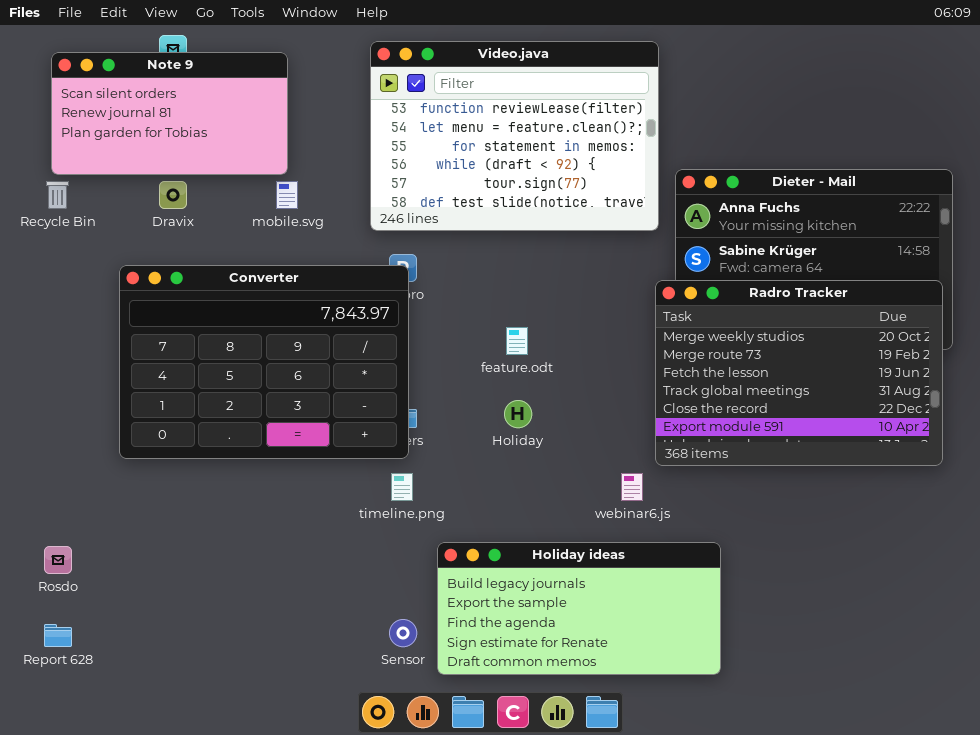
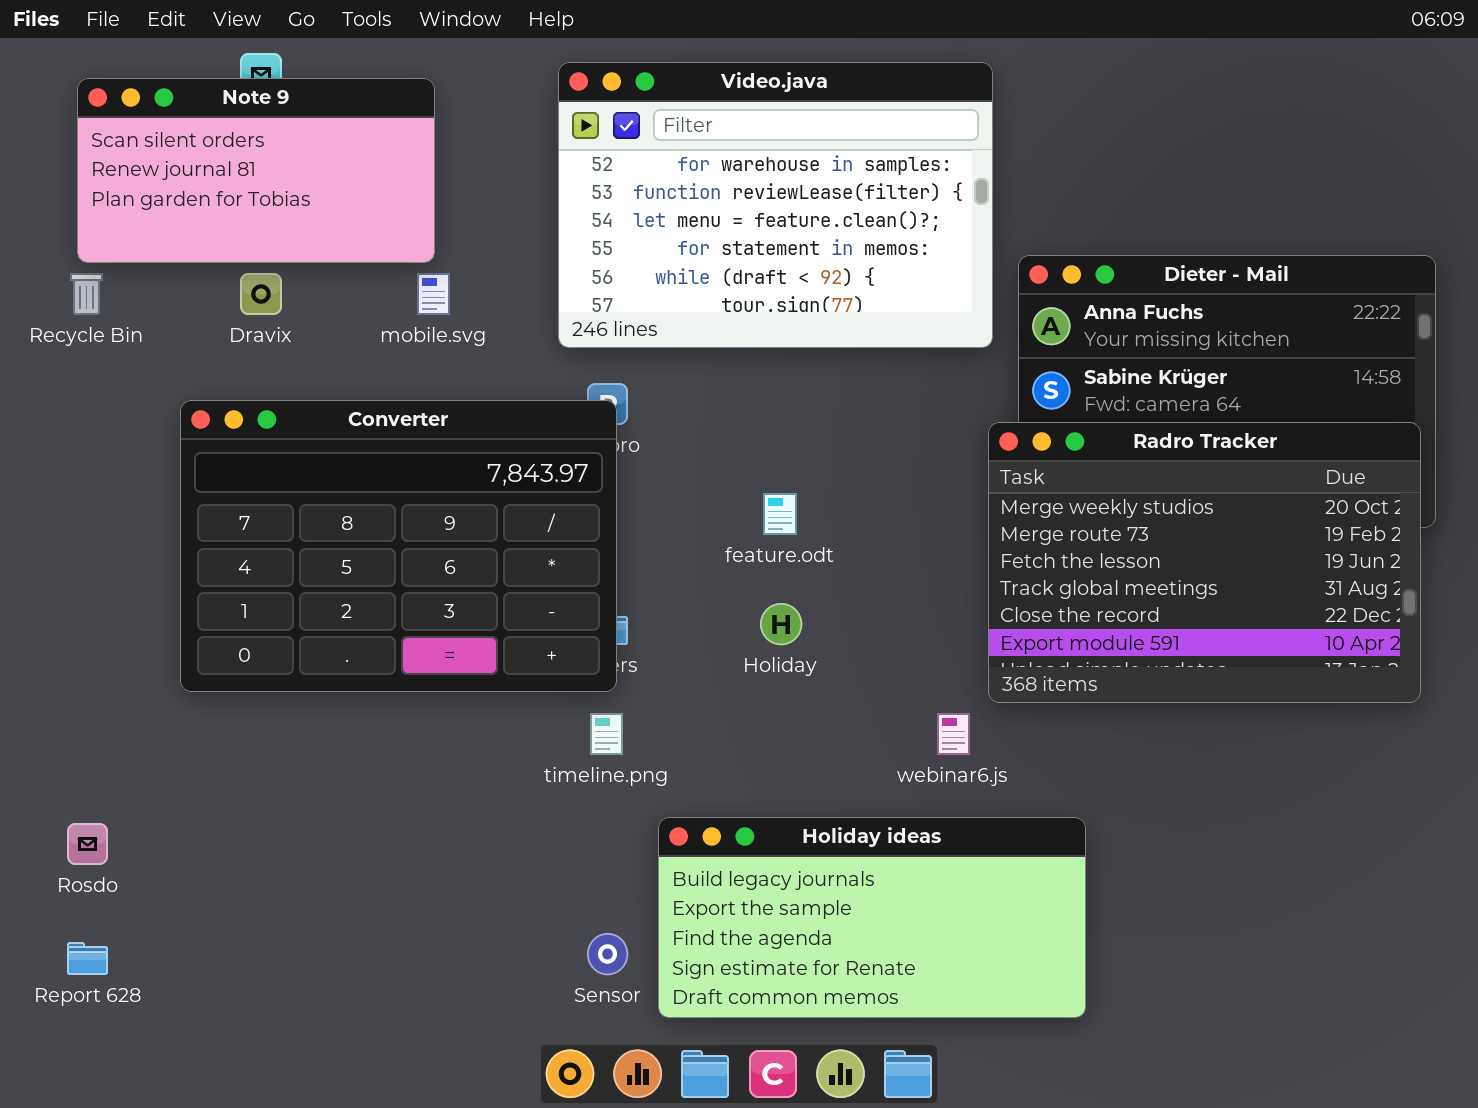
Video.java: [370,41,659,231] -> [558,62,993,348], scrolled up 1 row

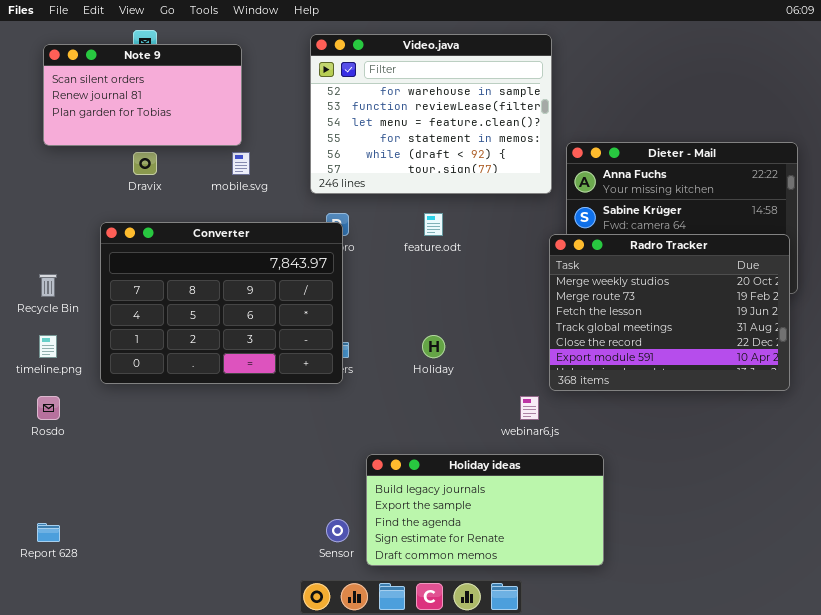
Recycle Bin: [70,273,103,315] -> [39,274,57,297], moved
feature.odt: [763,493,797,535] -> [424,213,443,236], moved
timeline.png: [590,713,623,755] -> [39,335,57,358], moved
Rosdo: [67,823,108,865] -> [37,396,60,420], moved

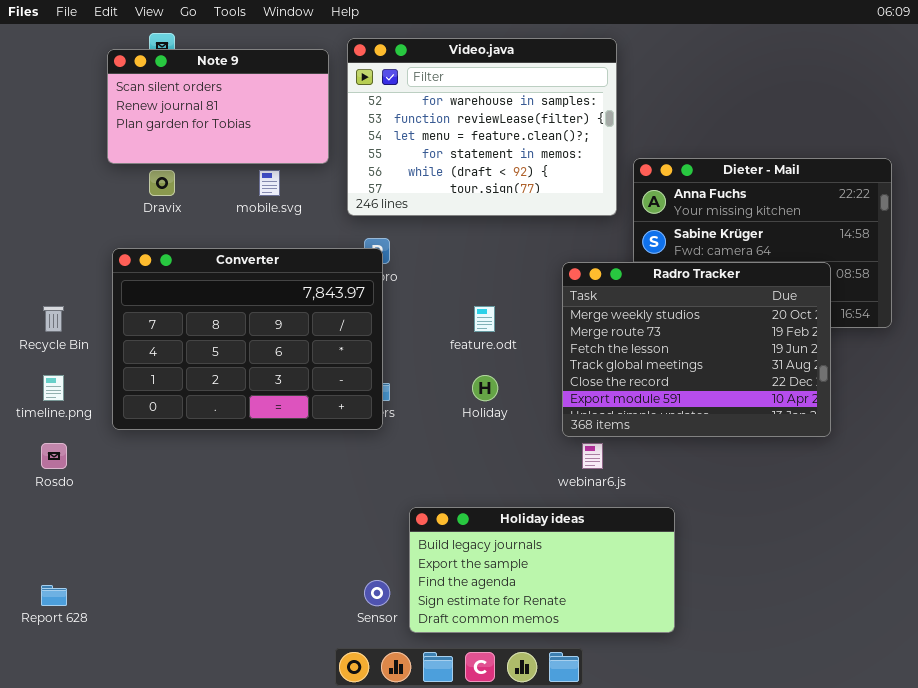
Note 9: [43,44,242,146] -> [107,49,329,164], moved
feature.odt: [424,213,443,236] -> [474,306,495,332], moved
Radro Tracker: [549,234,790,391] -> [562,262,831,437], moved

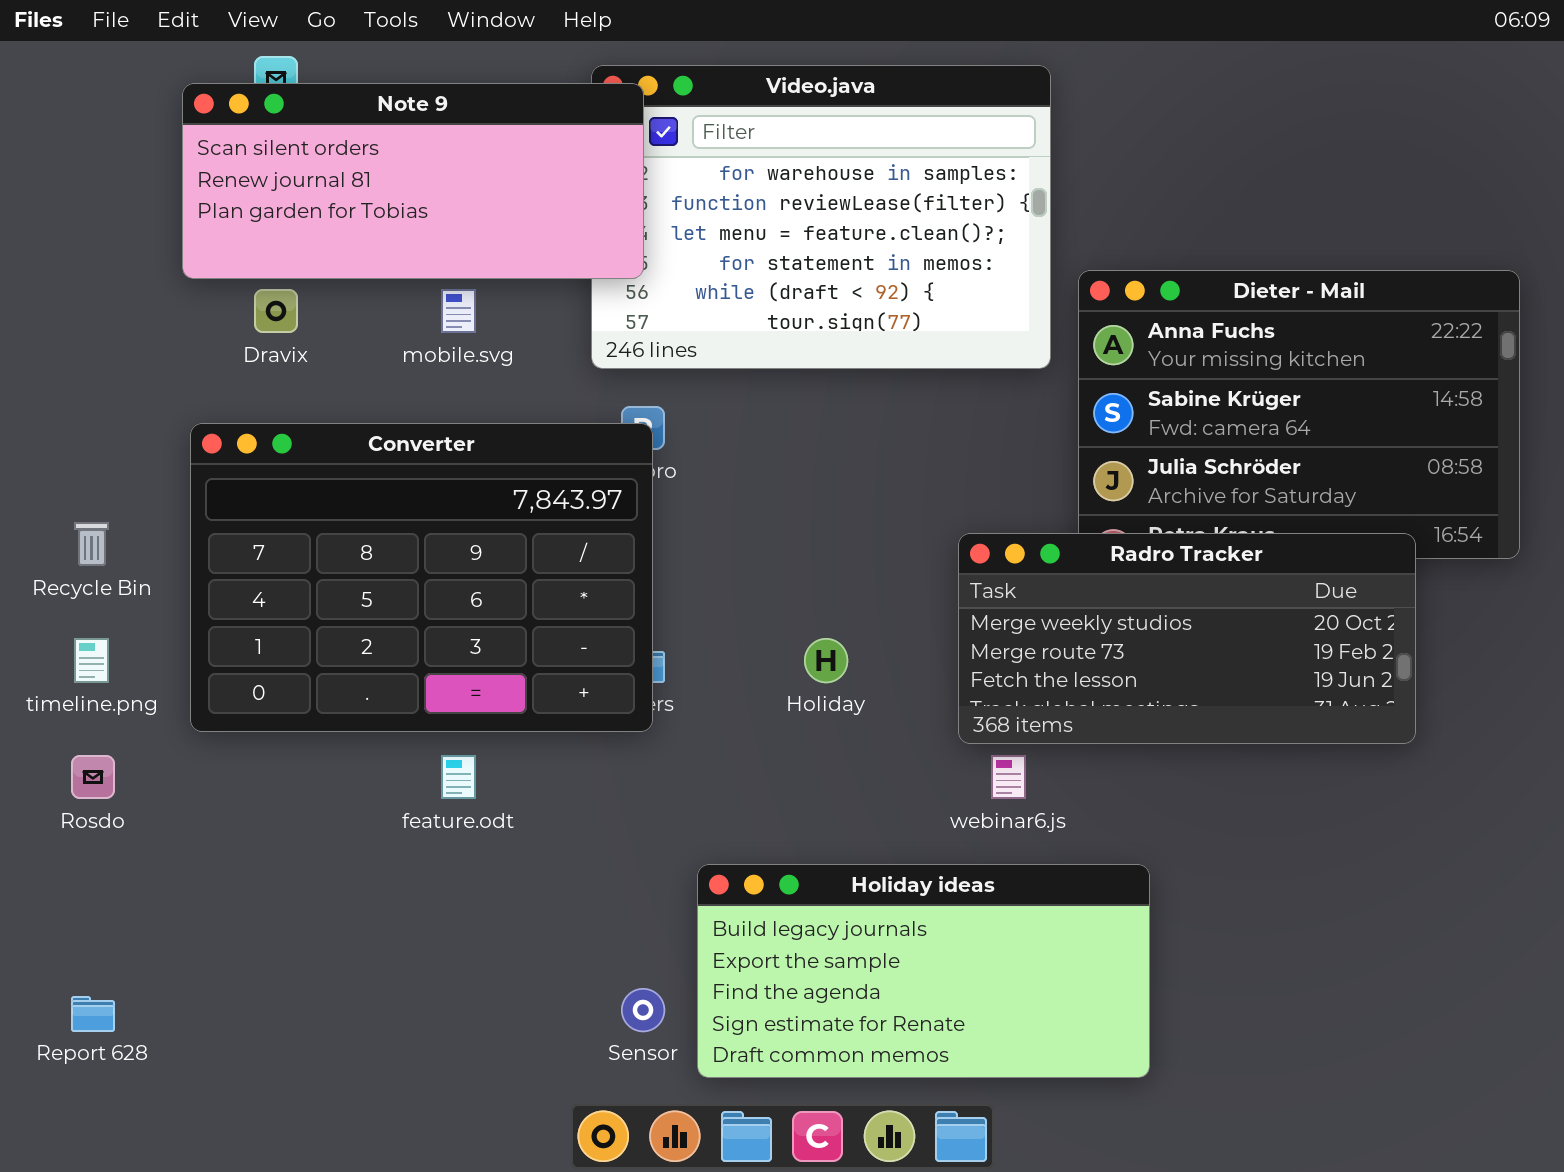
Note 9: [107,49,329,164] -> [182,83,644,279], resized
Radro Tracker: [562,262,831,437] -> [958,533,1416,744], resized
feature.odt: [474,306,495,332] -> [441,755,476,799], moved

